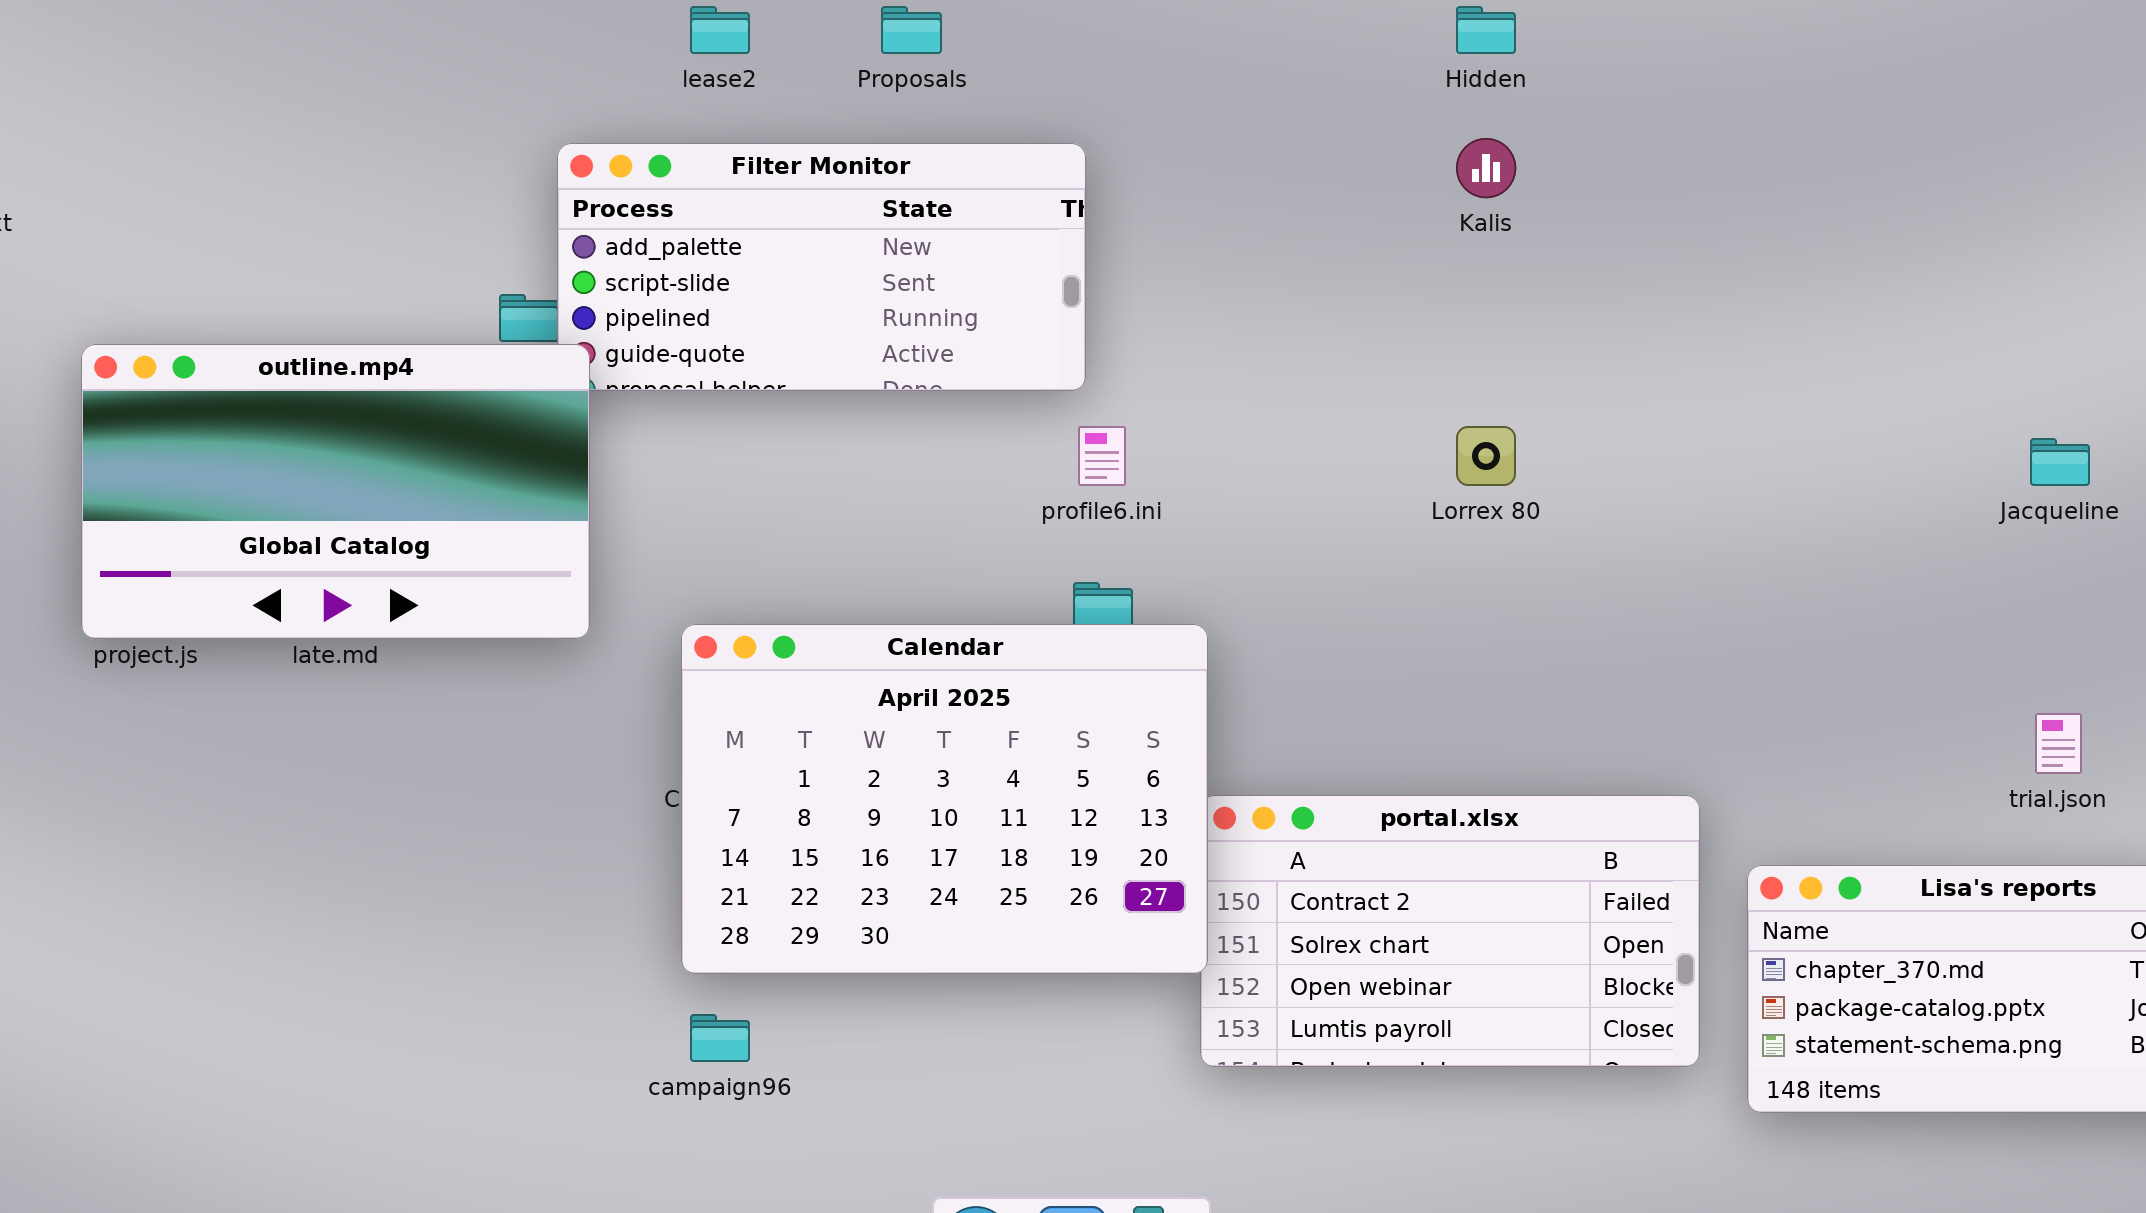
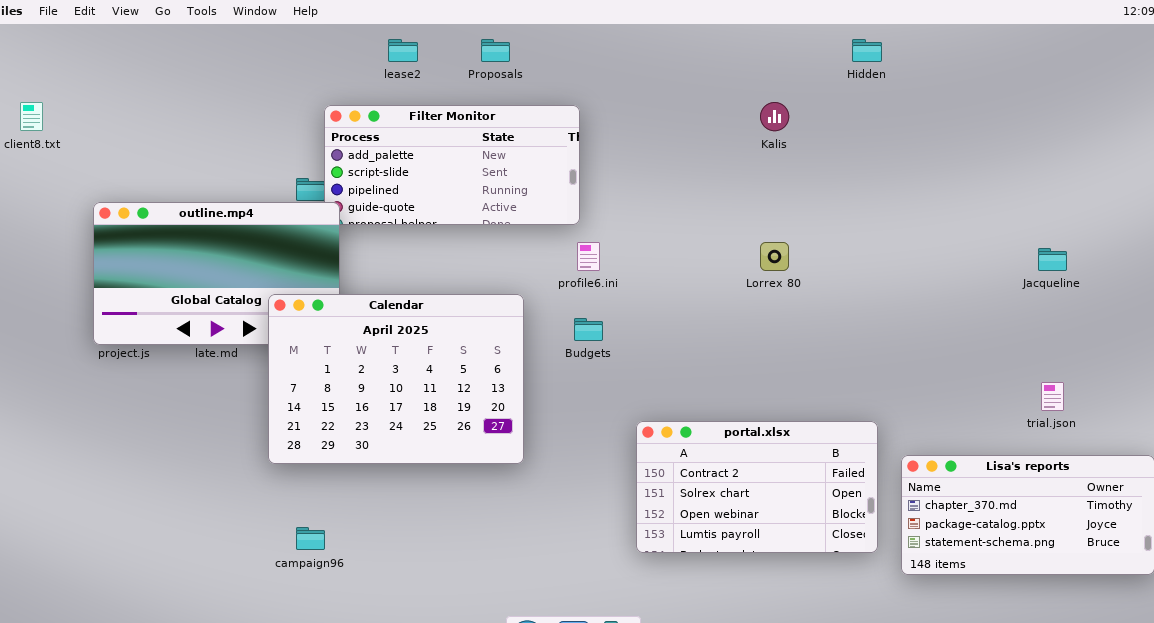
Hidden: [1456,6,1516,54] -> [852,39,882,62], moved
Calendar: [681,624,1208,974] -> [268,294,524,464], moved
campaign96: [690,1014,750,1062] -> [296,527,325,550], moved

